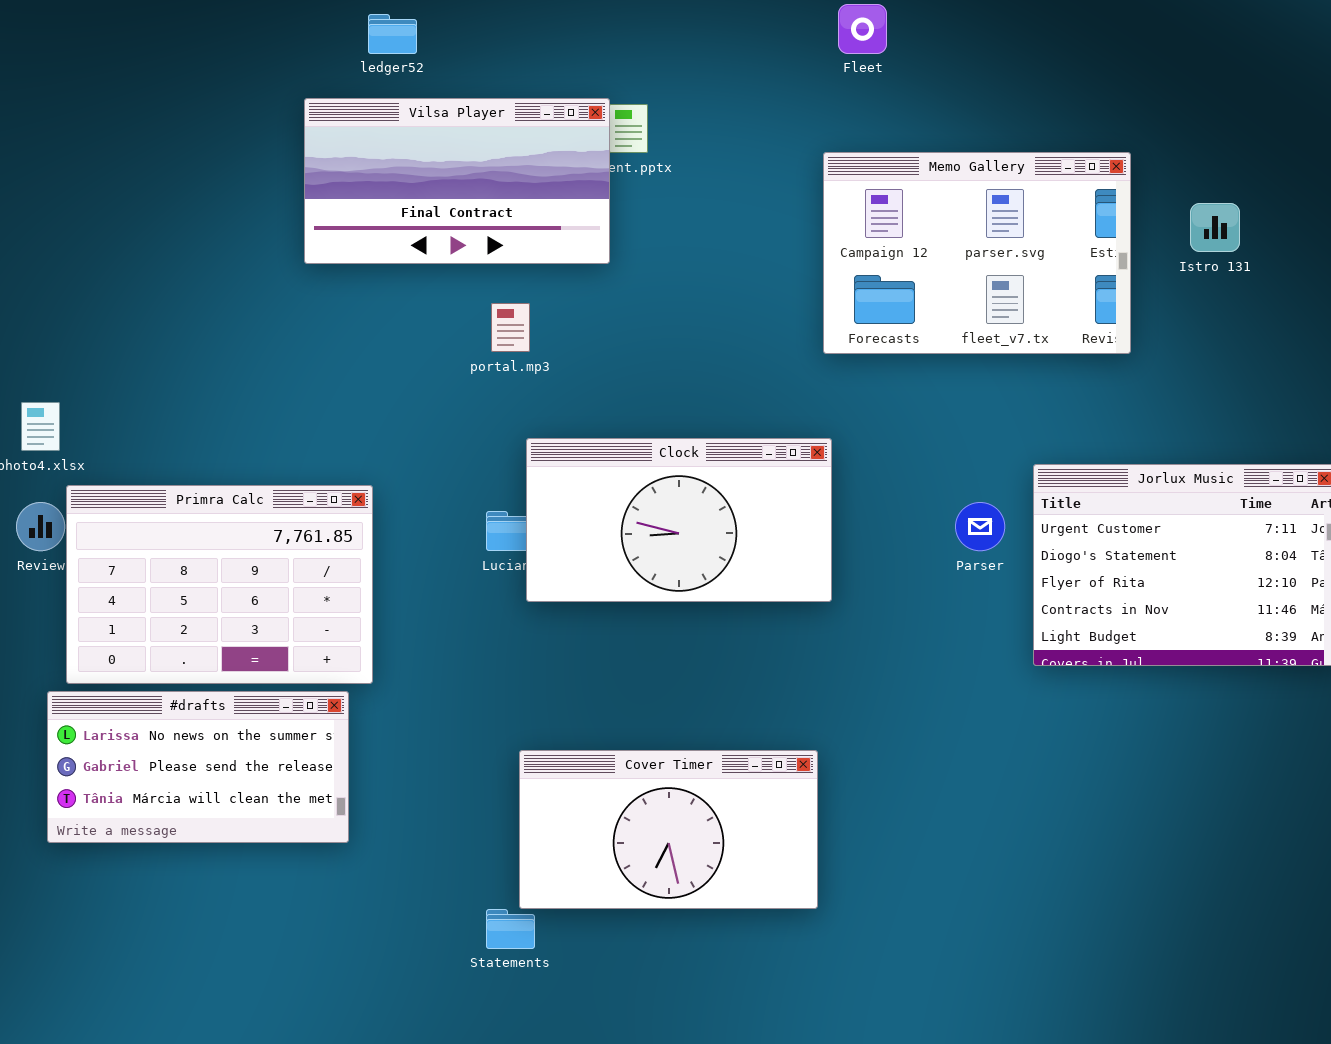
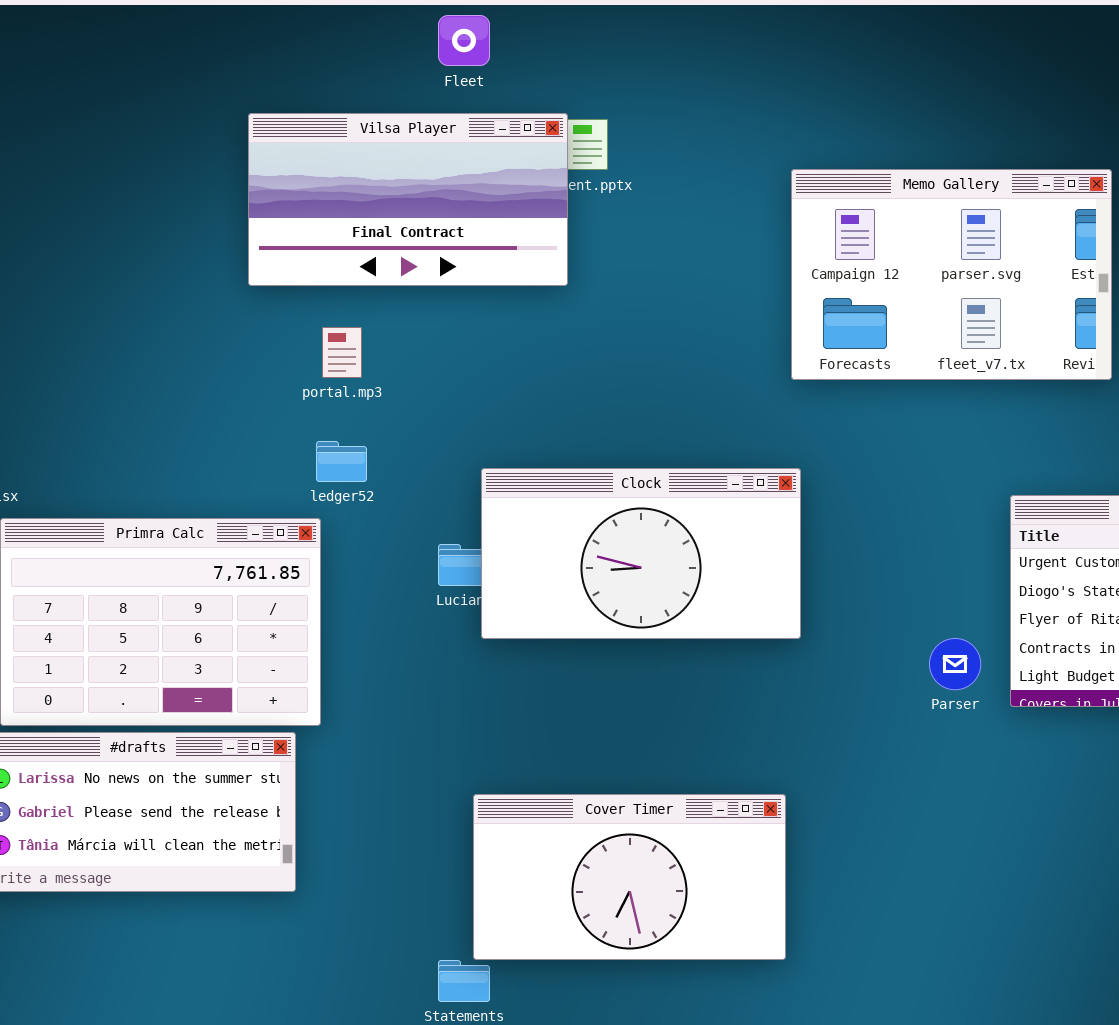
Fleet: [838,4,887,54] -> [438,15,490,66], moved
ledger52: [368,14,417,54] -> [316,441,367,482], moved
portal.mp3: [491,303,530,352] -> [322,327,362,378], moved
Parser: [955,502,1005,551] -> [929,638,981,690], moved

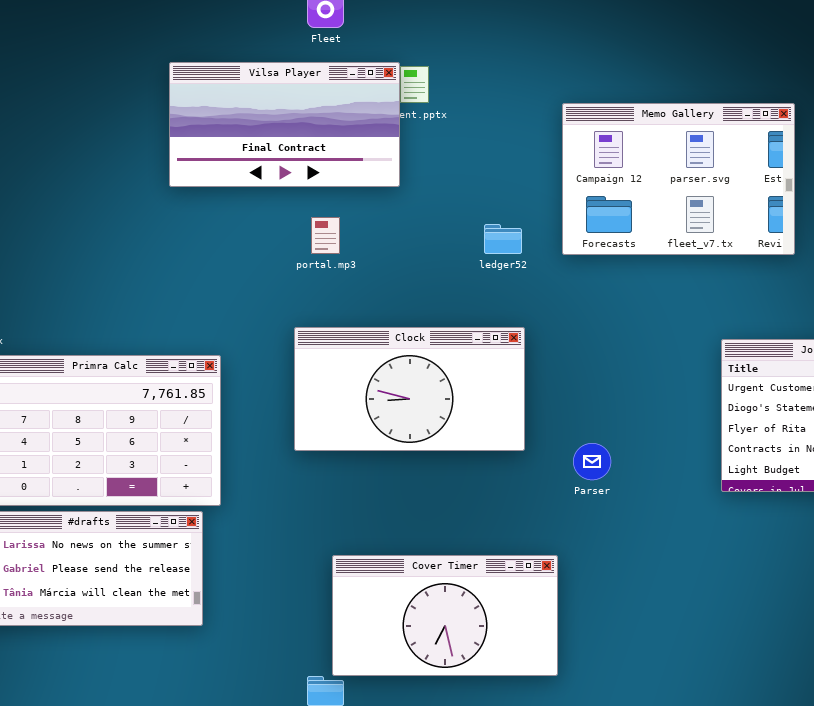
portal.mp3: [322,327,362,378] -> [311,217,340,254], moved
ledger52: [316,441,367,482] -> [484,224,522,254], moved
Clock: [481,468,801,639] -> [294,327,525,451], moved
Parser: [929,638,981,690] -> [573,443,611,480], moved

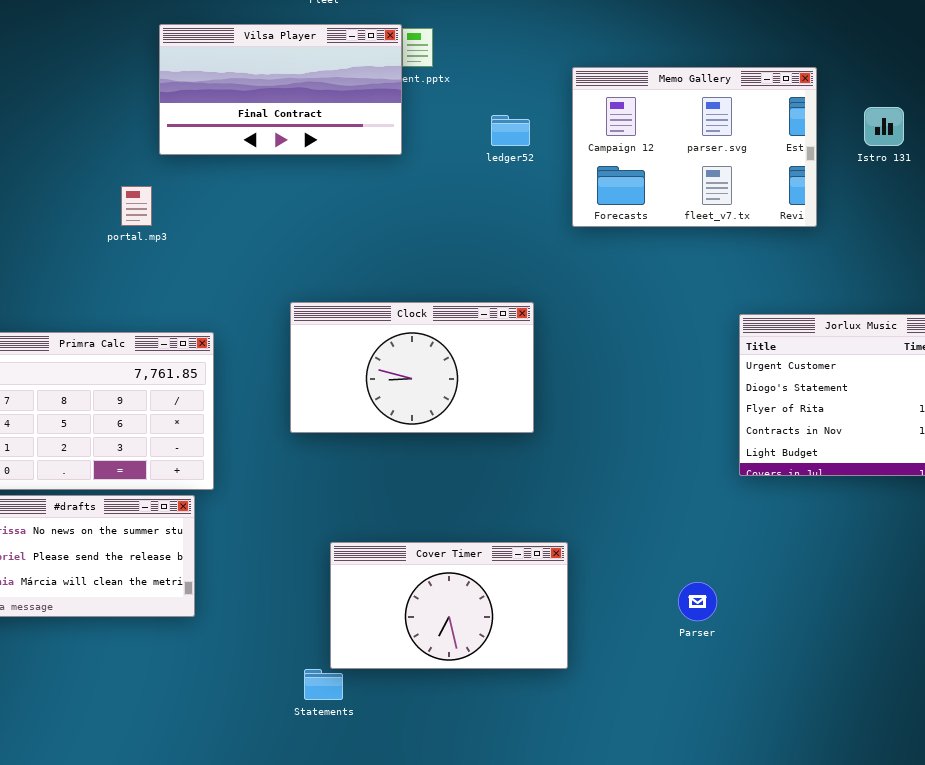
portal.mp3: [311,217,340,254] -> [121,186,152,226], moved
ledger52: [484,224,522,254] -> [491,115,530,146], moved
Parser: [573,443,611,480] -> [678,582,717,621], moved

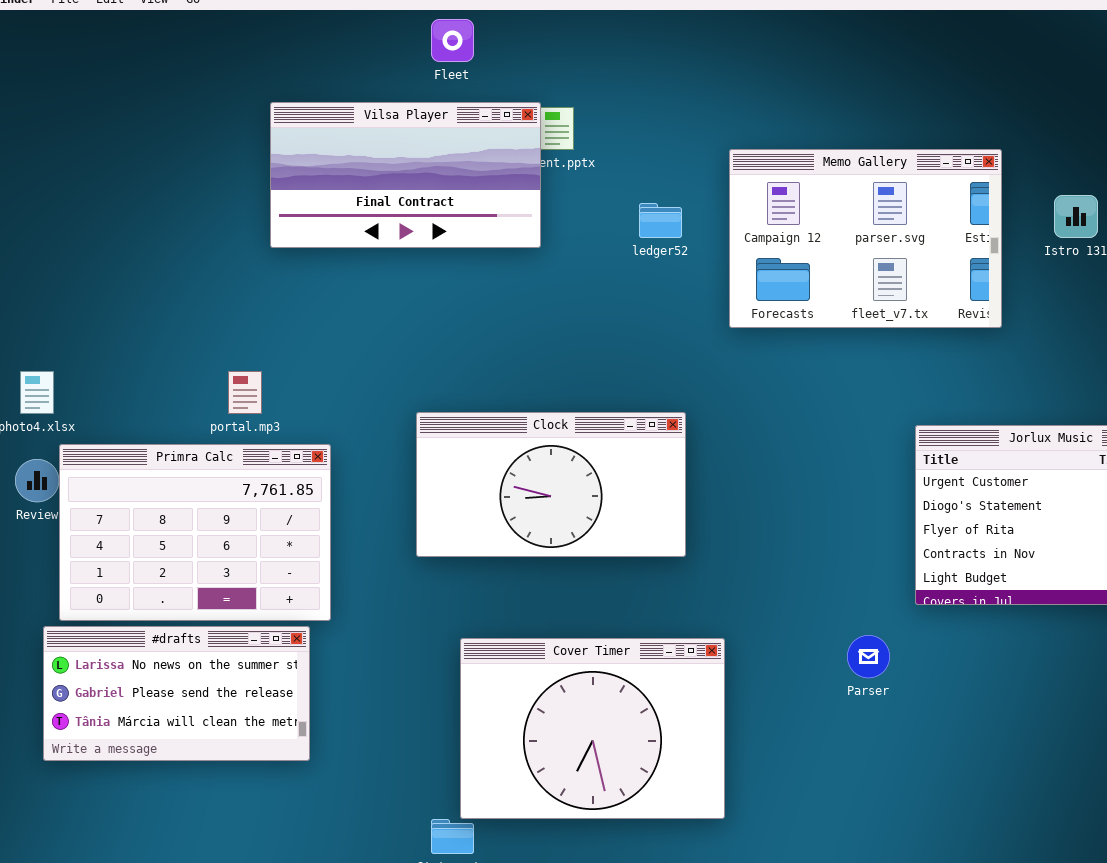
portal.mp3: [121,186,152,226] -> [228,371,262,414], moved
Cover Timer: [330,542,568,669] -> [460,638,725,819], resized
Parser: [678,582,717,621] -> [847,635,890,678], moved

